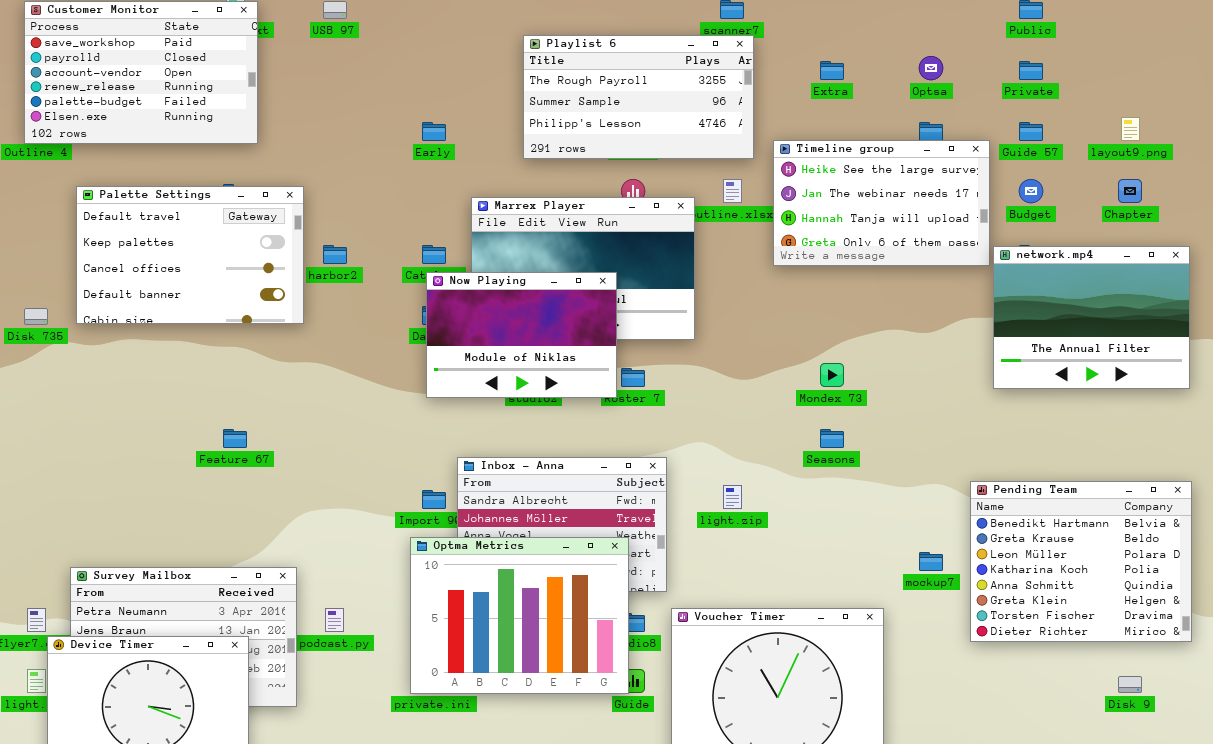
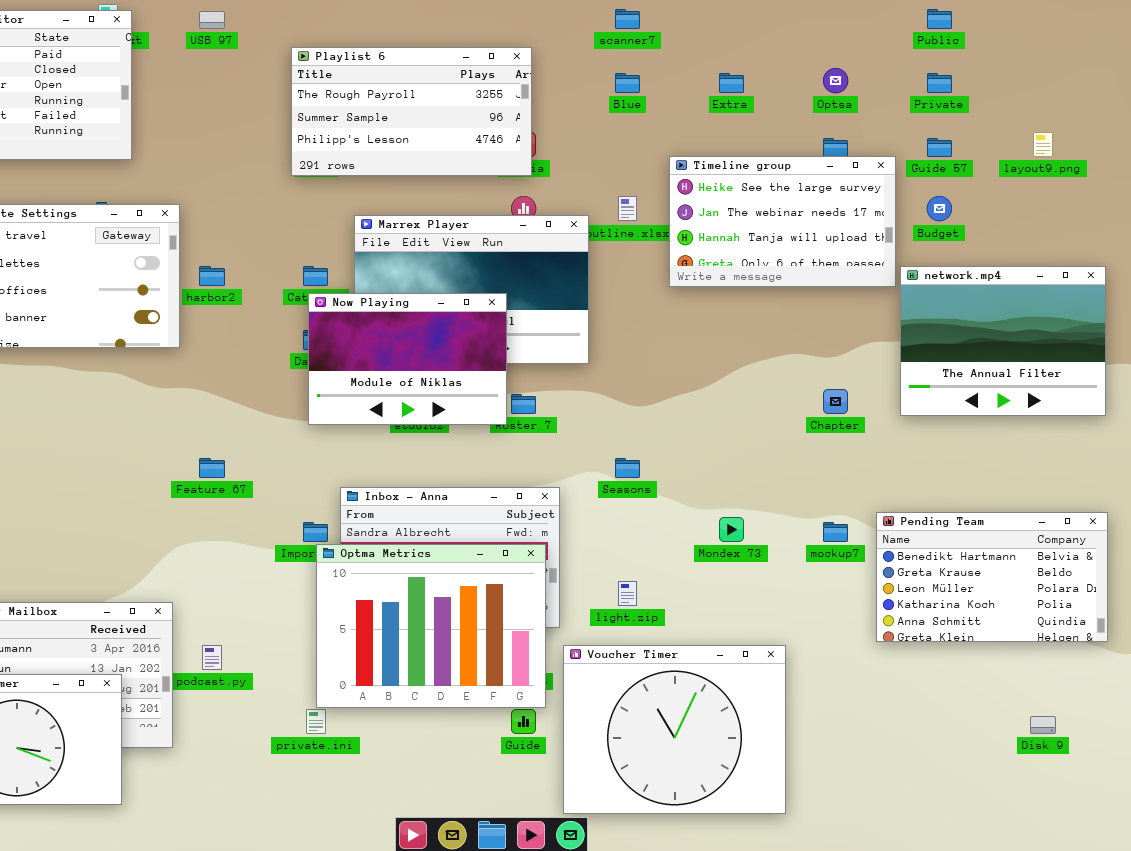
Playlist 6: [523,35,754,159] -> [291,47,532,176], moved
Chapter: [1118,179,1142,203] -> [823,389,848,414], moved
Mondex 73: [820,363,844,387] -> [719,517,744,542], moved
Feature 67: [223,429,247,448] -> [199,458,225,478], moved
Seasons: [820,429,844,448] -> [615,458,640,478], moved
Pending Team: [970,481,1192,642] -> [876,512,1108,642], resized
light.zip: [723,485,742,509] -> [618,581,637,606], moved
Optma Metrics: [410,537,629,694] -> [316,544,546,708], moved
mockup7: [919,552,943,571] -> [823,522,848,542], moved

